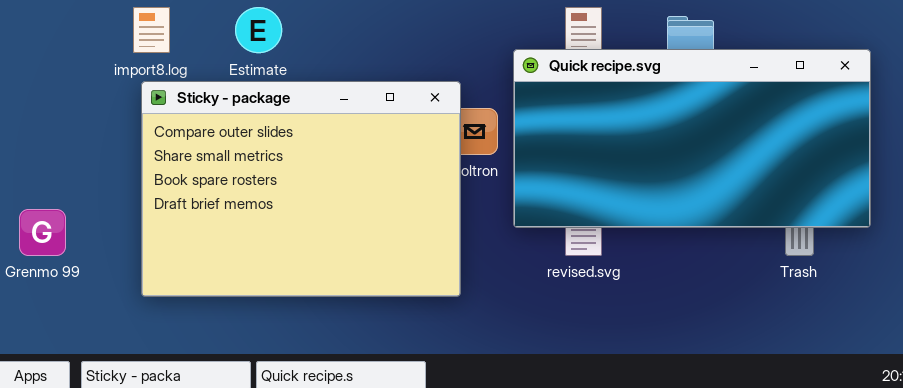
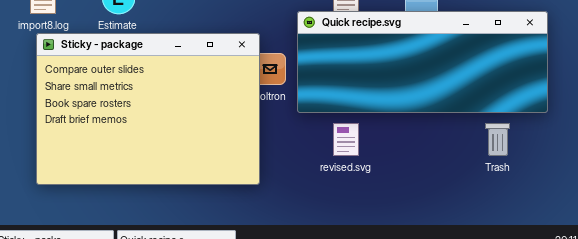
Quick recipe.svg: [513,49,871,228] -> [297,11,548,113], resized

